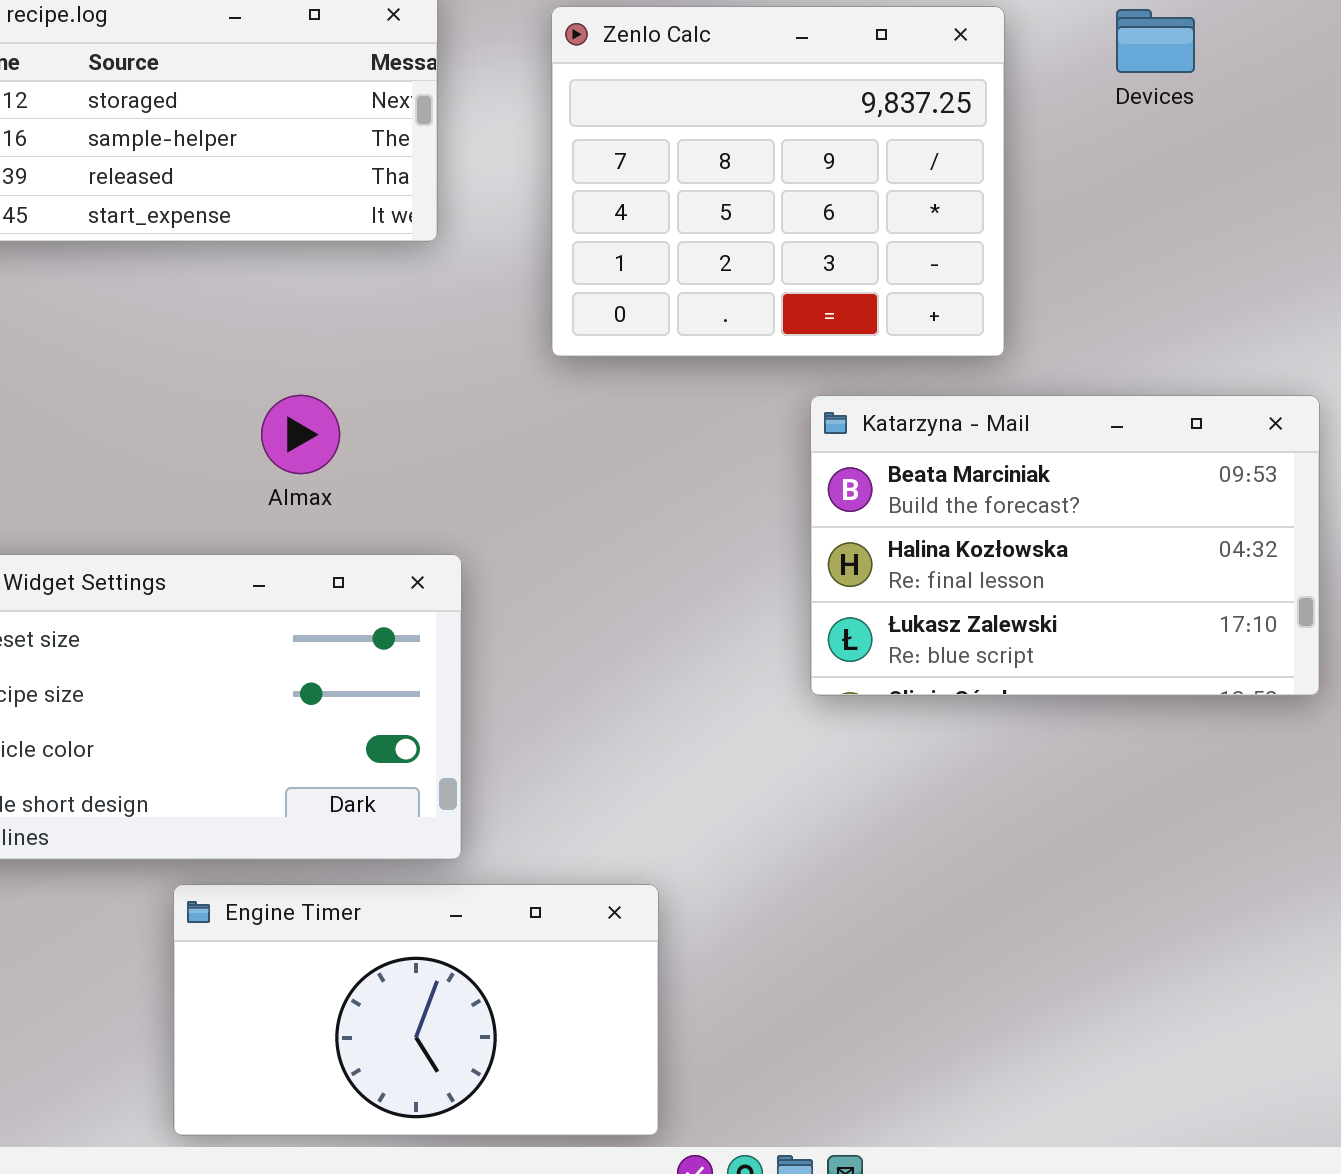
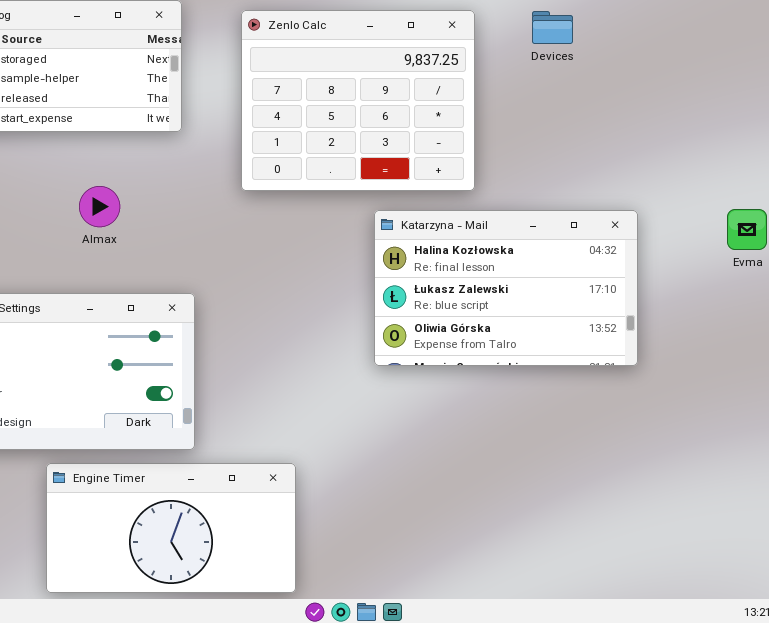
Almax: [261,395,340,474] -> [79,186,120,227], moved
Katarzyna - Mail: [810,395,1320,696] -> [374,210,638,366], scrolled down 1 row

